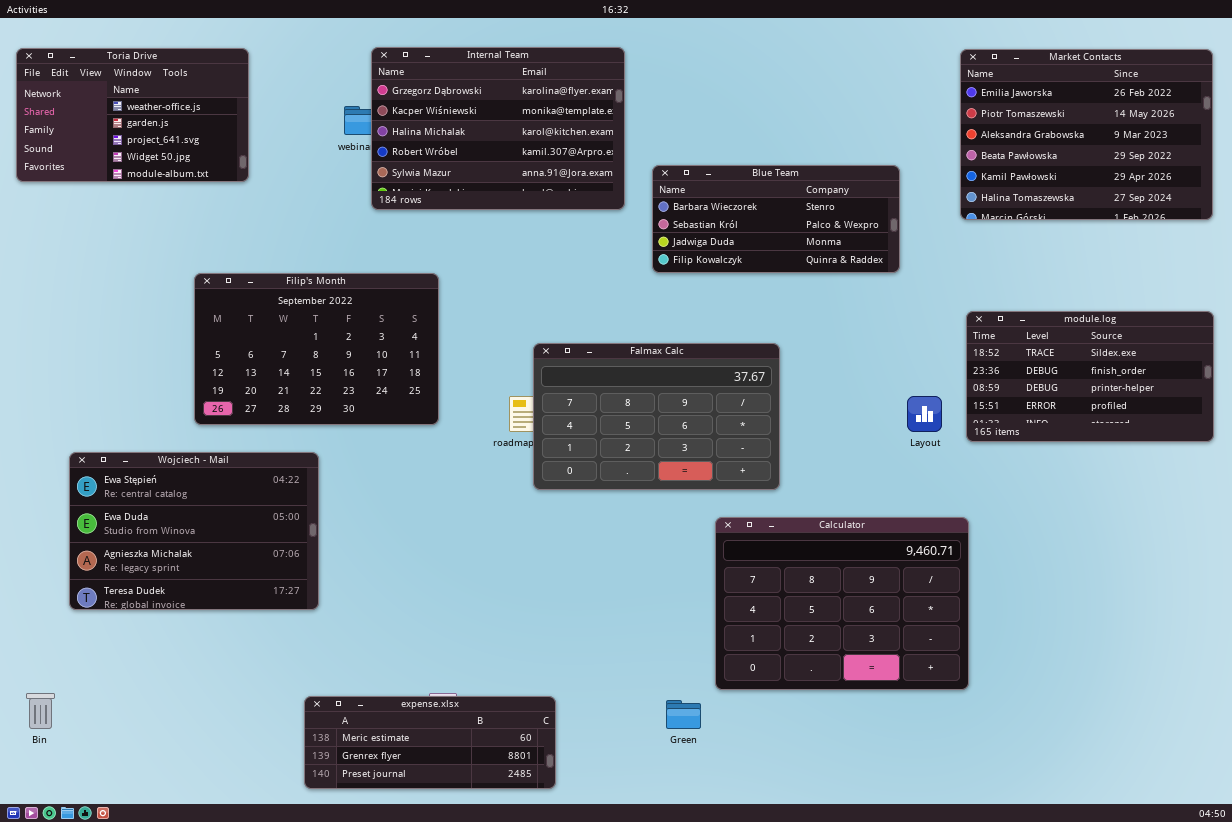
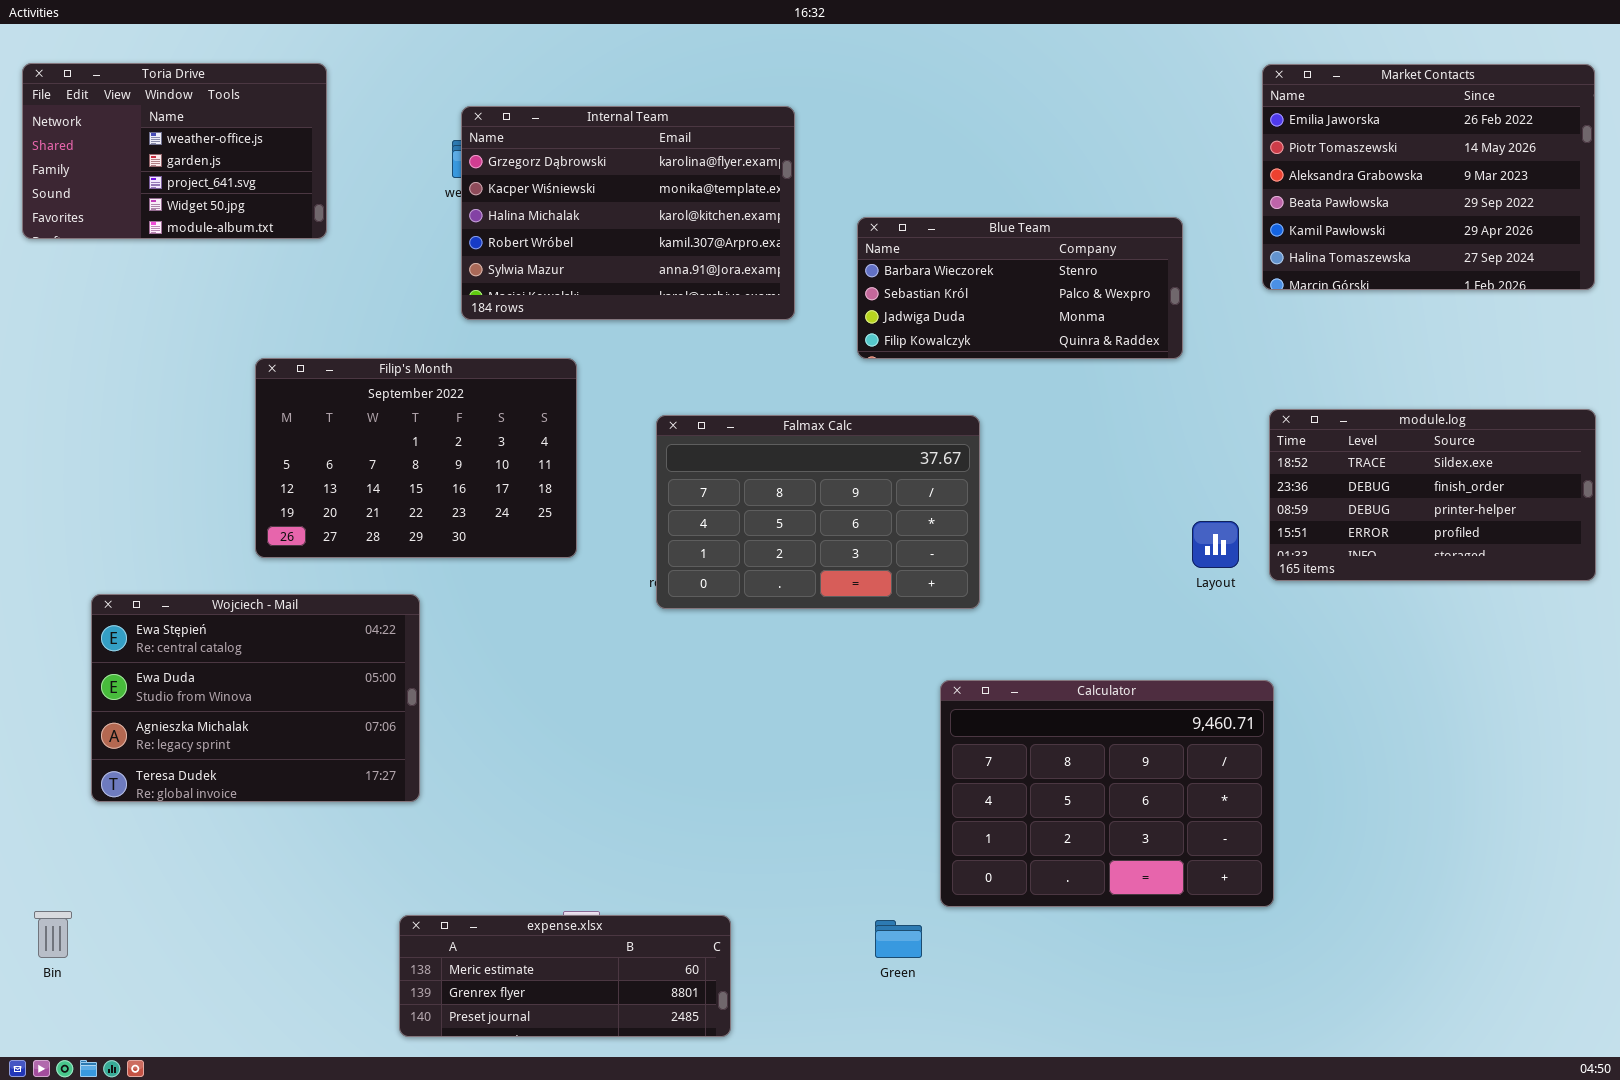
Internal Team: [371,47,625,210] -> [461,106,795,320], moved
Falmax Calc: [533,343,780,490] -> [656,415,980,609], moved

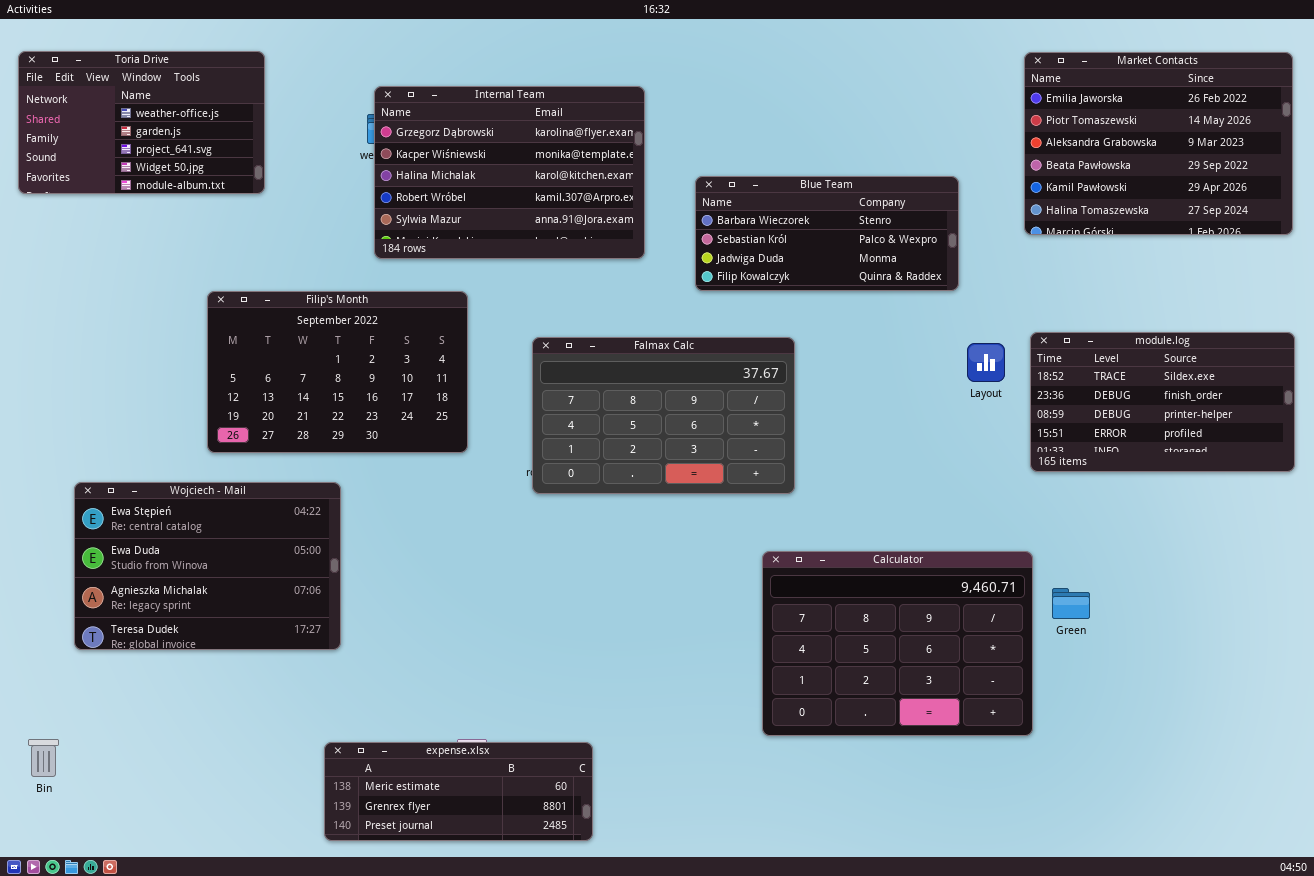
Layout: [1192,521,1239,568] -> [967,343,1005,382], moved
Green: [875,920,922,958] -> [1052,588,1090,619], moved

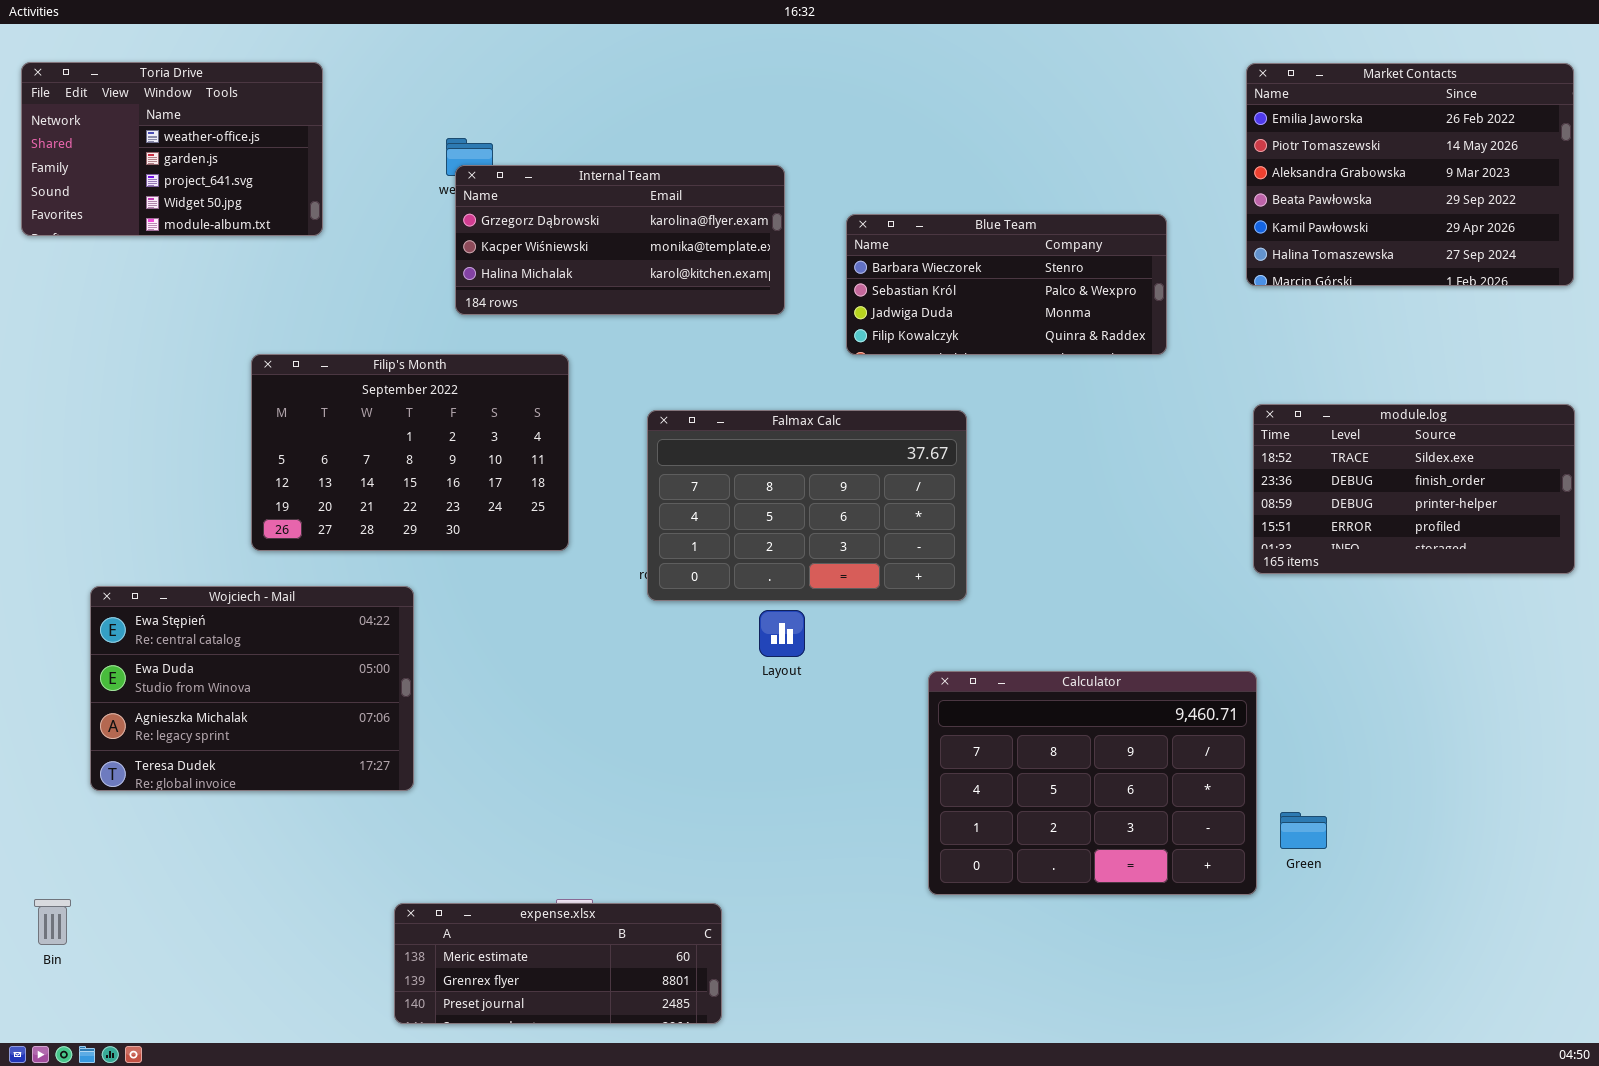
Internal Team: [374,86,645,259] -> [455,165,785,315], resized
Layout: [967,343,1005,382] -> [759,610,805,657], moved
Green: [1052,588,1090,619] -> [1280,812,1327,849], moved

